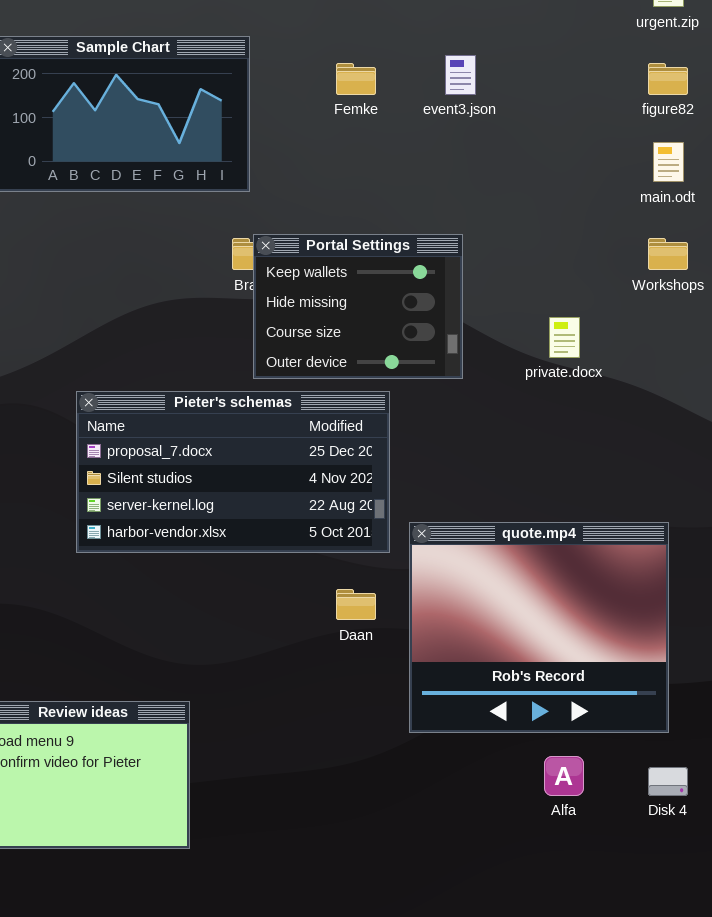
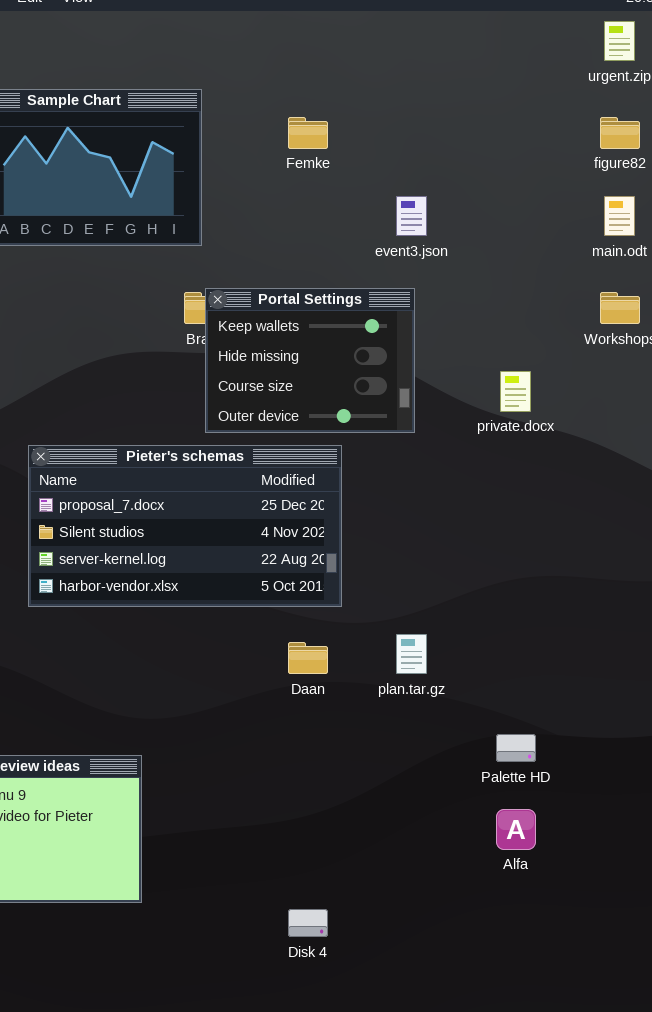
event3.json: [445,55,476,95] -> [396,196,427,236], moved
quote.mp4: [409,522,669,733] -> none, closed
Disk 4: [648,767,688,796] -> [288,909,328,937], moved

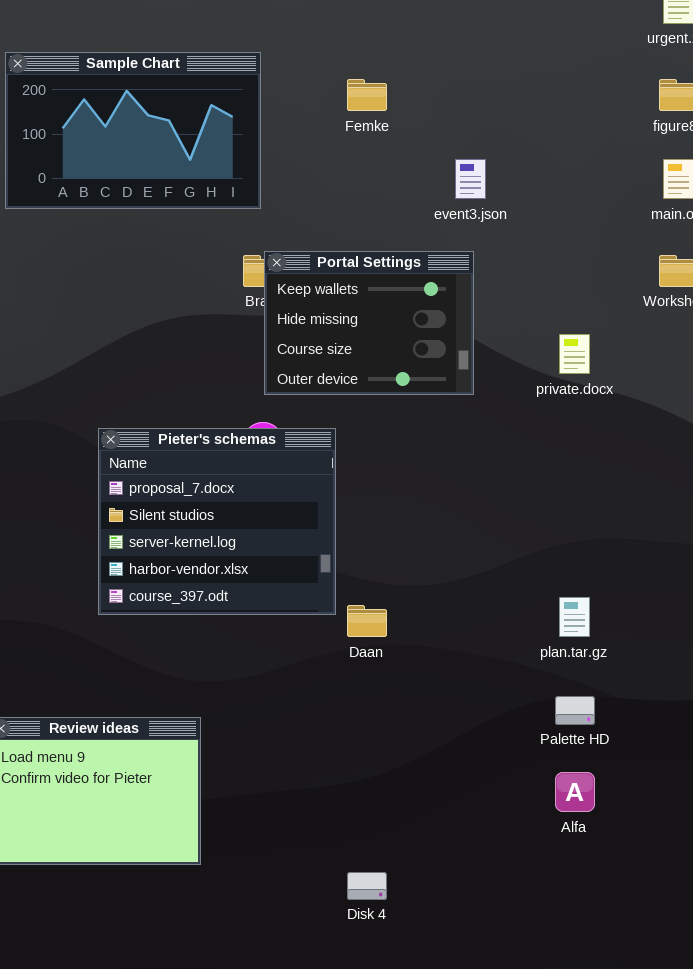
Pieter's schemas: [28,445,342,607] -> [98,428,336,615], moved, resized
plan.tar.gz: [396,634,427,674] -> [559,597,590,637], moved

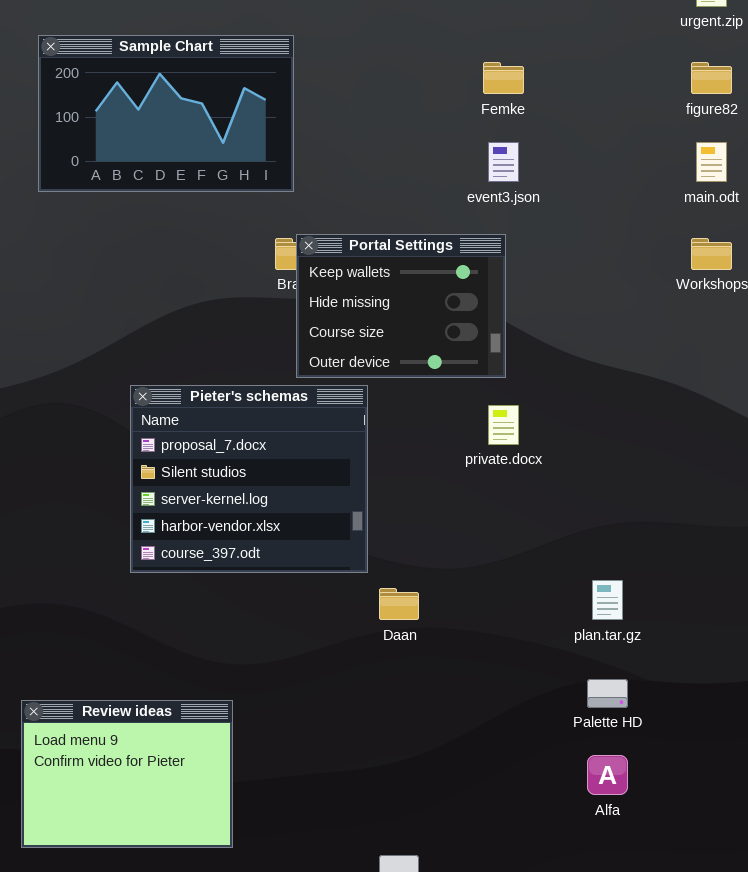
Femke: [347,79,387,111] -> [483,62,524,94], moved
private.docx: [559,334,590,374] -> [488,405,519,445], moved
Pieter's schemas: [98,428,336,615] -> [130,385,368,573], moved

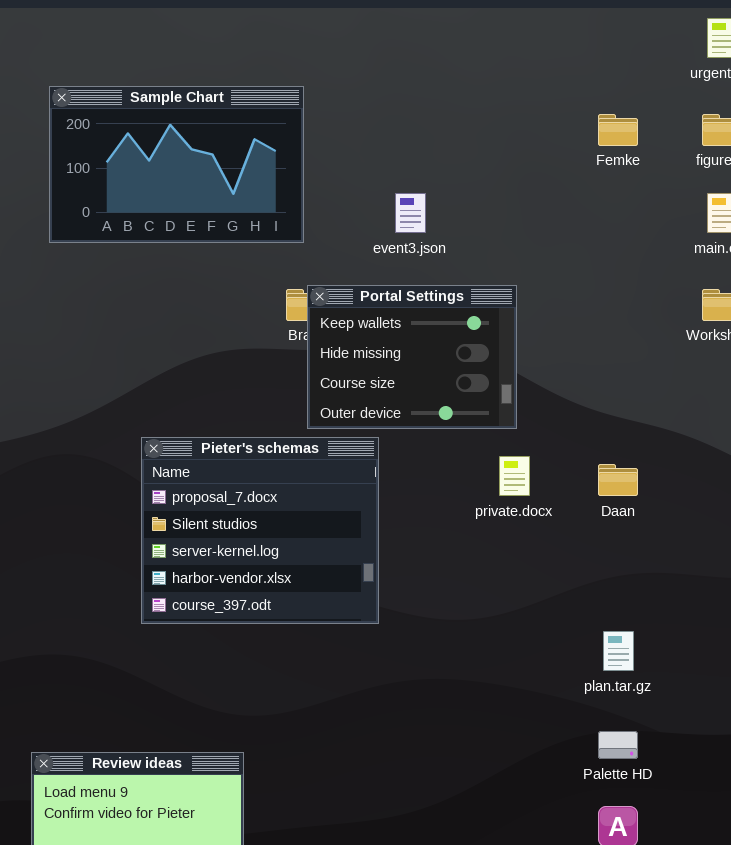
Femke: [483,62,524,94] -> [598,114,638,146], moved
event3.json: [488,142,519,182] -> [395,193,426,233], moved
Daan: [379,588,419,620] -> [598,464,638,496], moved

